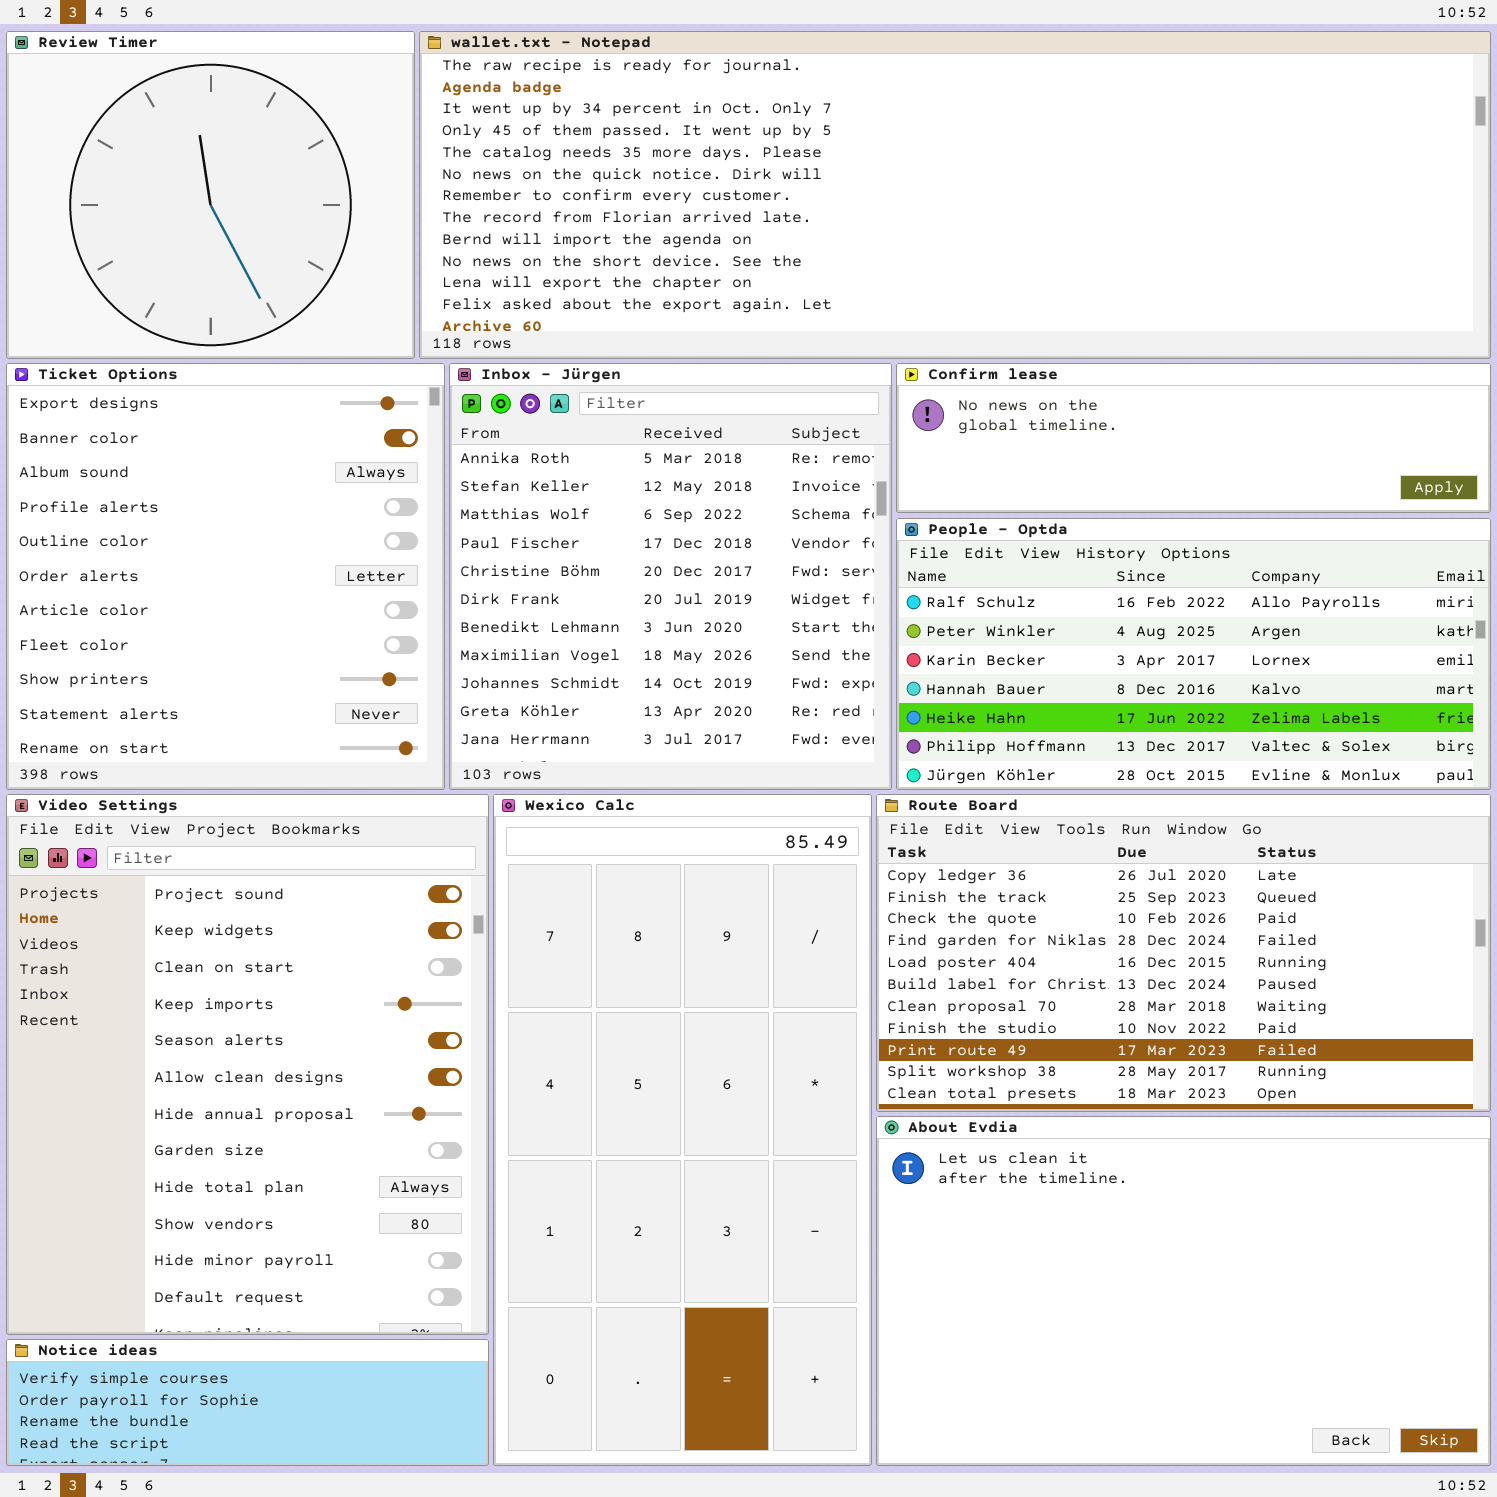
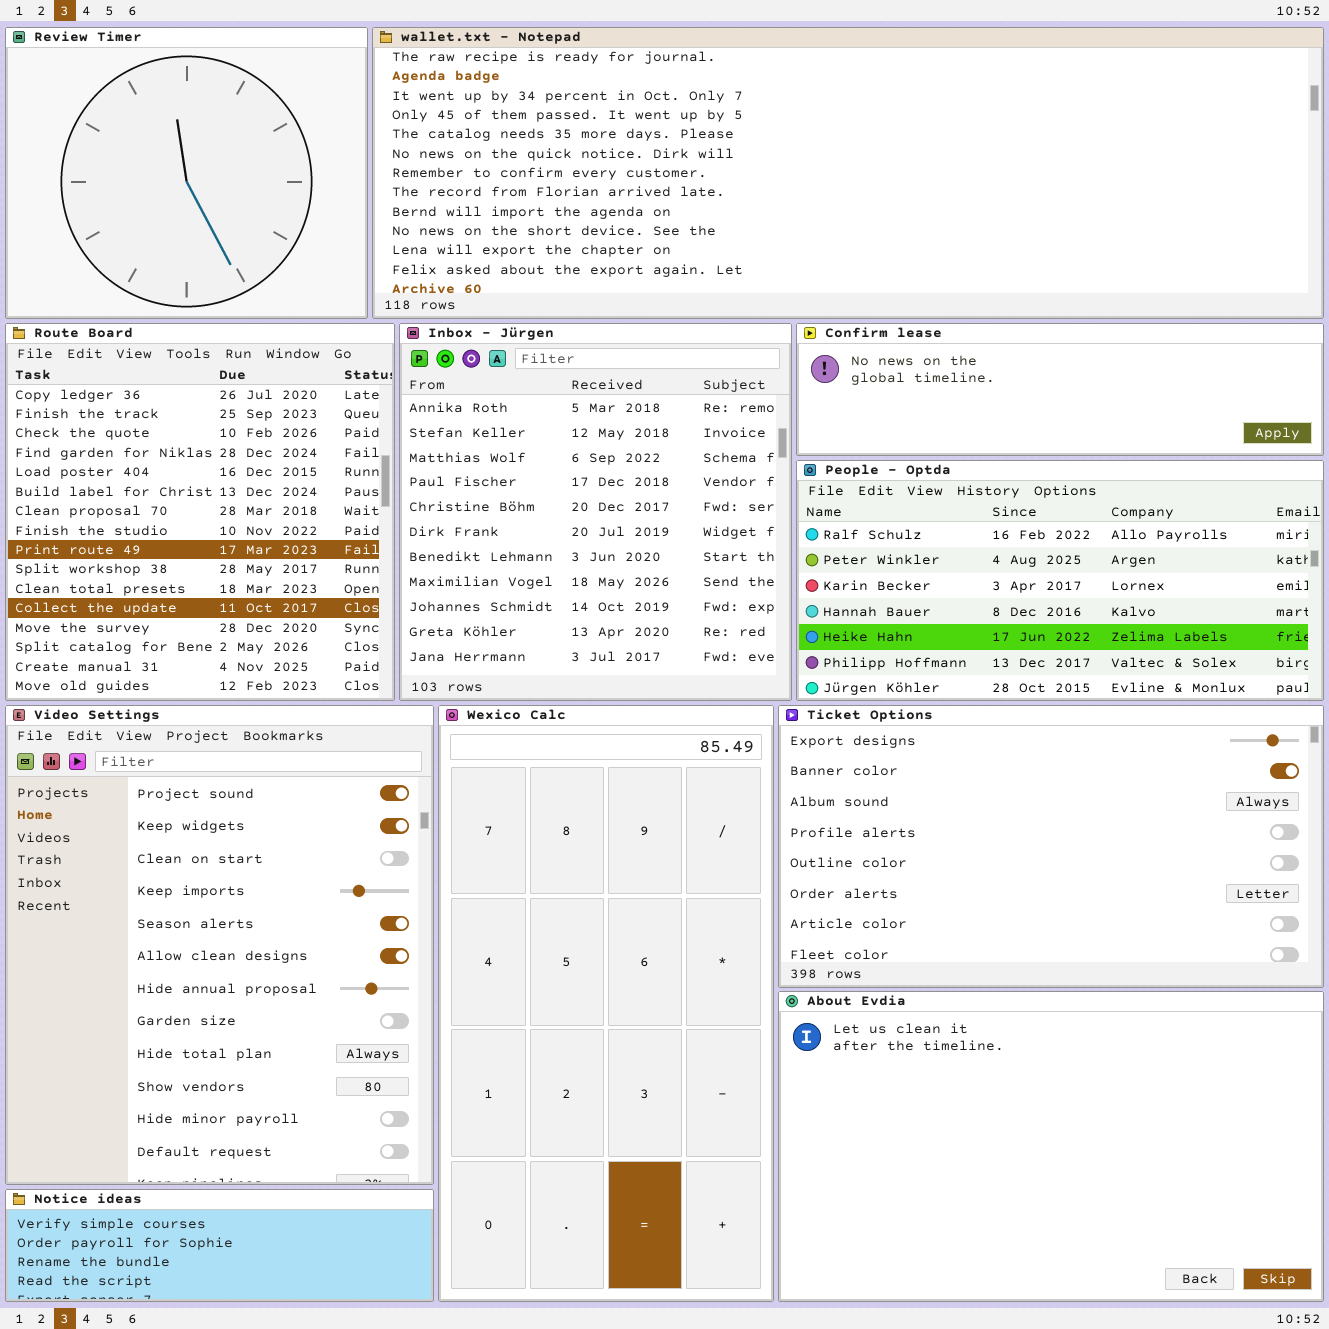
Ticket Options: [6,363,445,790] -> [778,705,1324,988], moved, resized
Route Board: [876,794,1491,1112] -> [5,323,395,701], moved, resized

